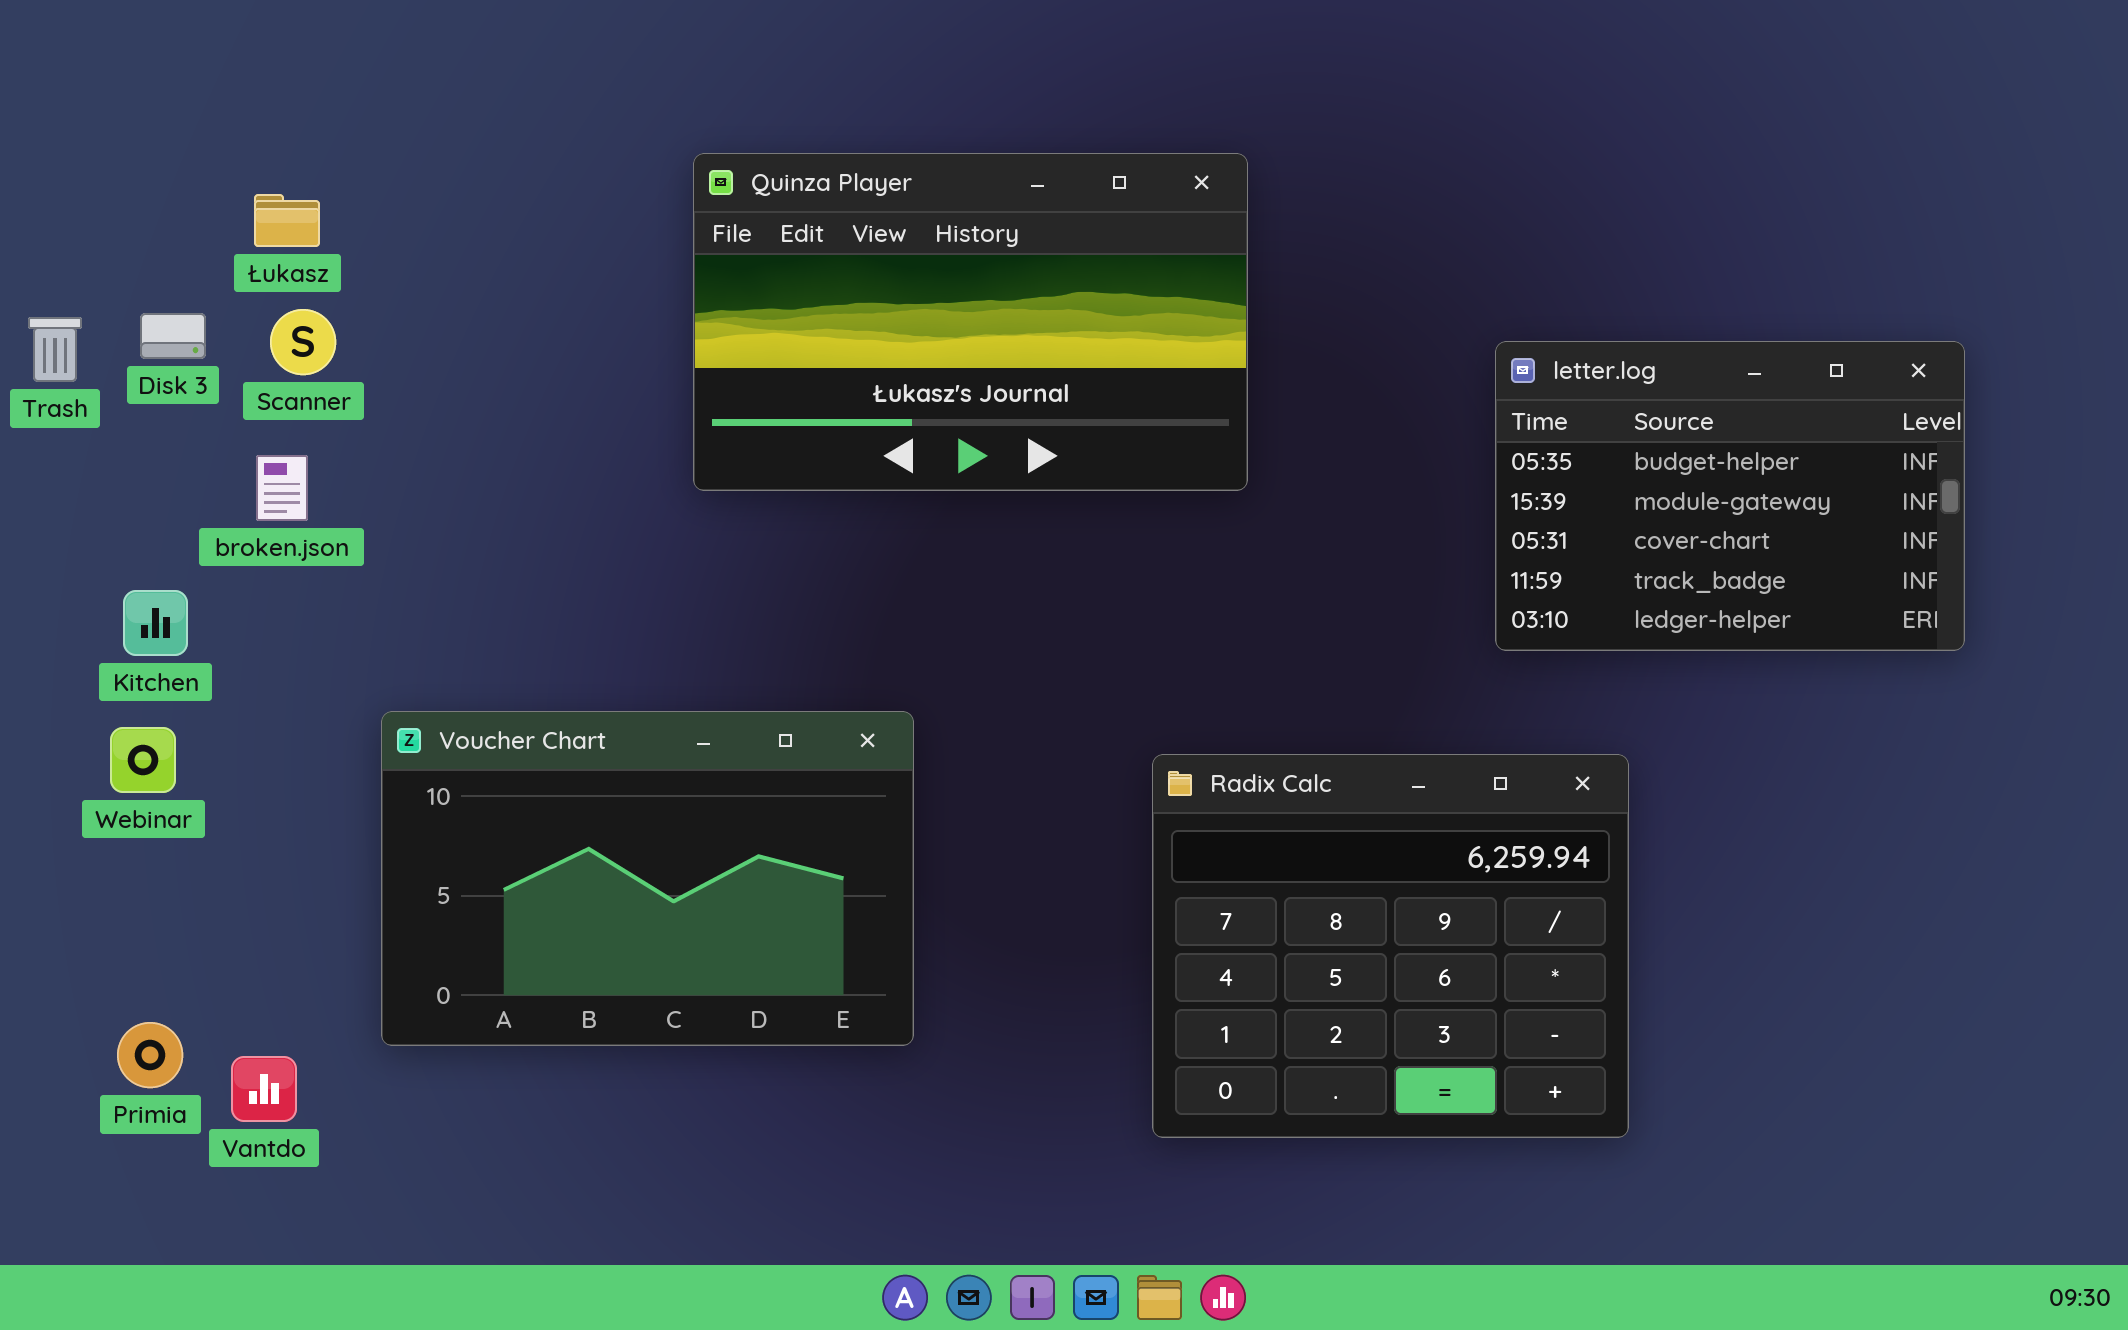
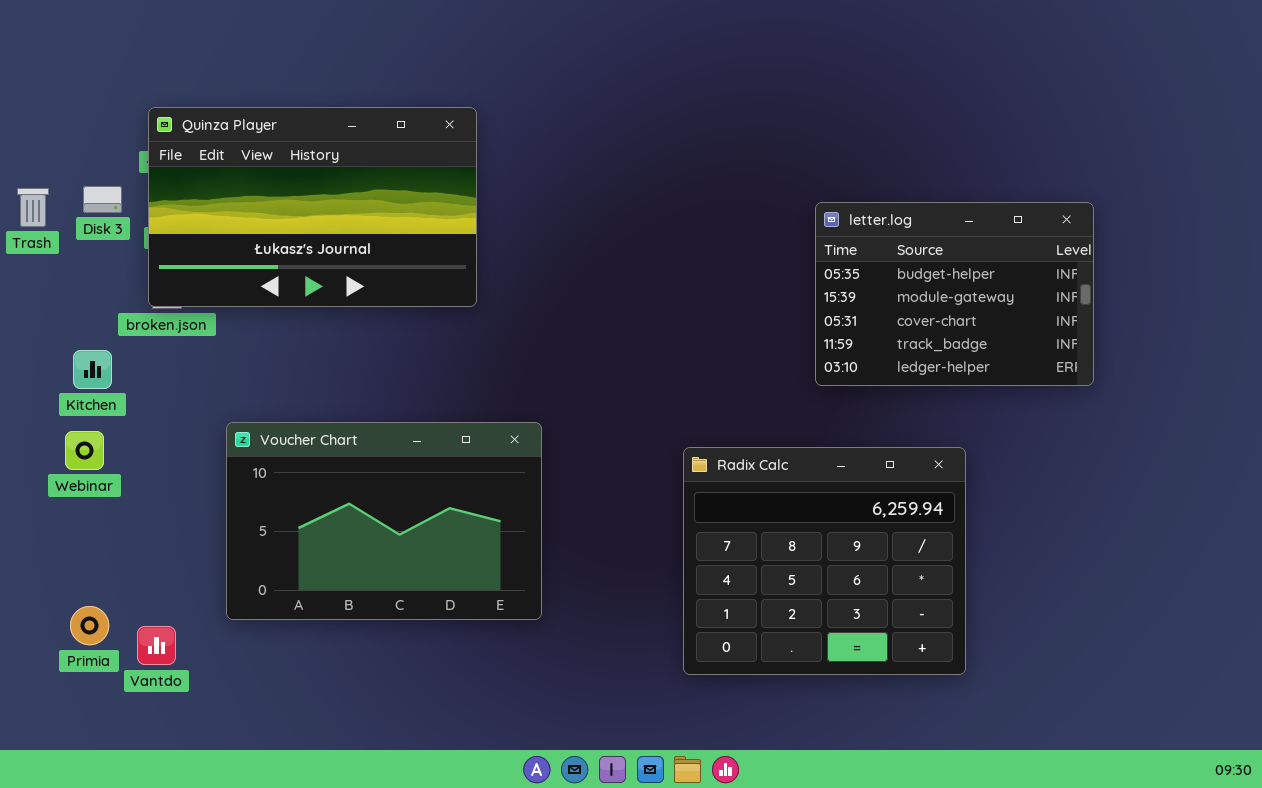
Quinza Player: [693,153,1248,491] -> [148,107,477,307], moved
letter.log: [1495,341,1965,651] -> [815,202,1094,386], moved

